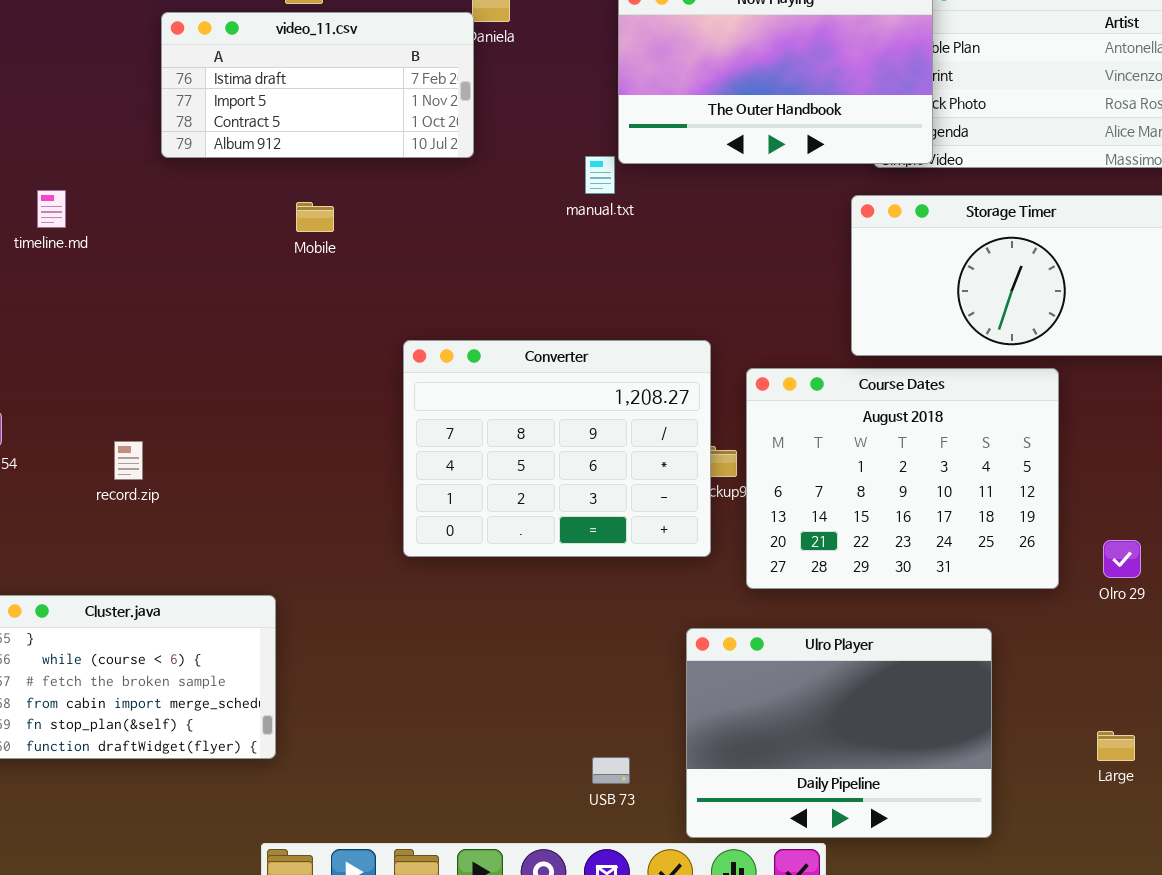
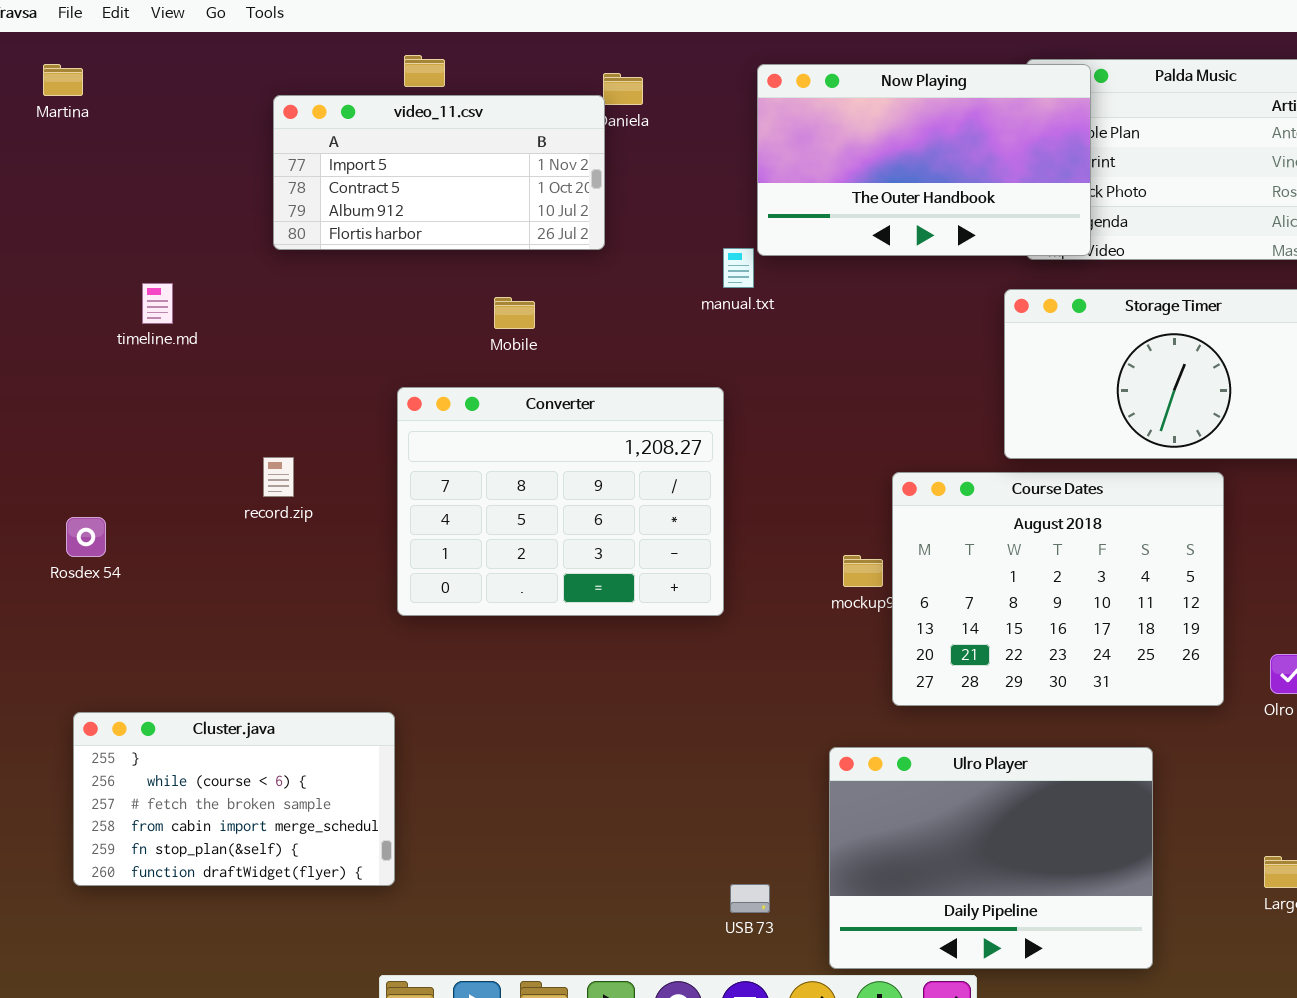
video_11.csv: [161,12,474,158] -> [273,95,605,250], scrolled down 1 row
Mobile: [296,202,334,232] -> [494,297,535,329], moved
Converter: [403,340,711,557] -> [397,387,724,616], moved
record.zip: [114,441,143,480] -> [263,457,294,497], moved

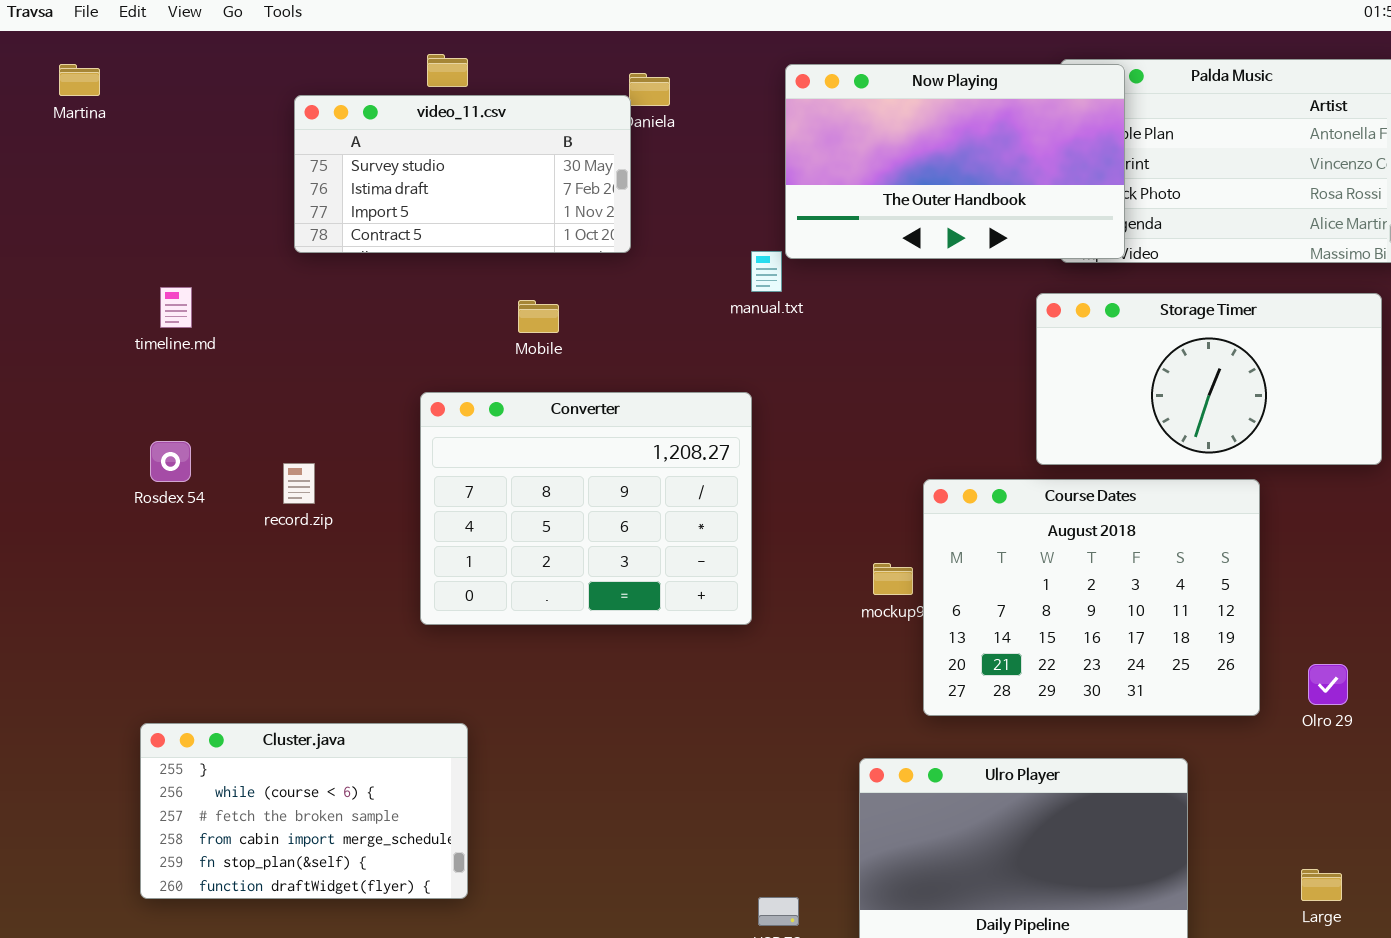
video_11.csv: [273,95,605,250] -> [294,95,631,253], scrolled up 2 rows
Rosdex 54: [66,517,106,557] -> [150,441,191,482], moved
Cluster.java: [73,712,395,886] -> [140,723,468,899], moved

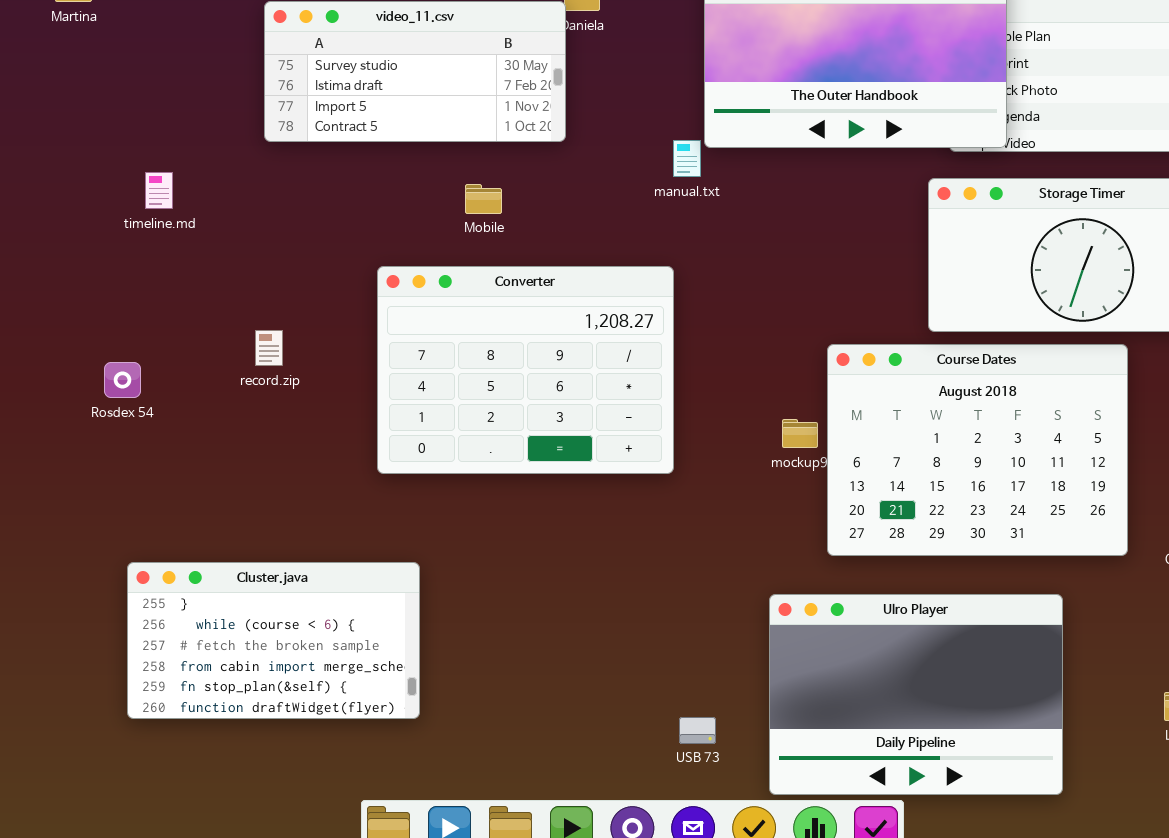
Rosdex 54: [150,441,191,482] -> [104,362,141,398], moved

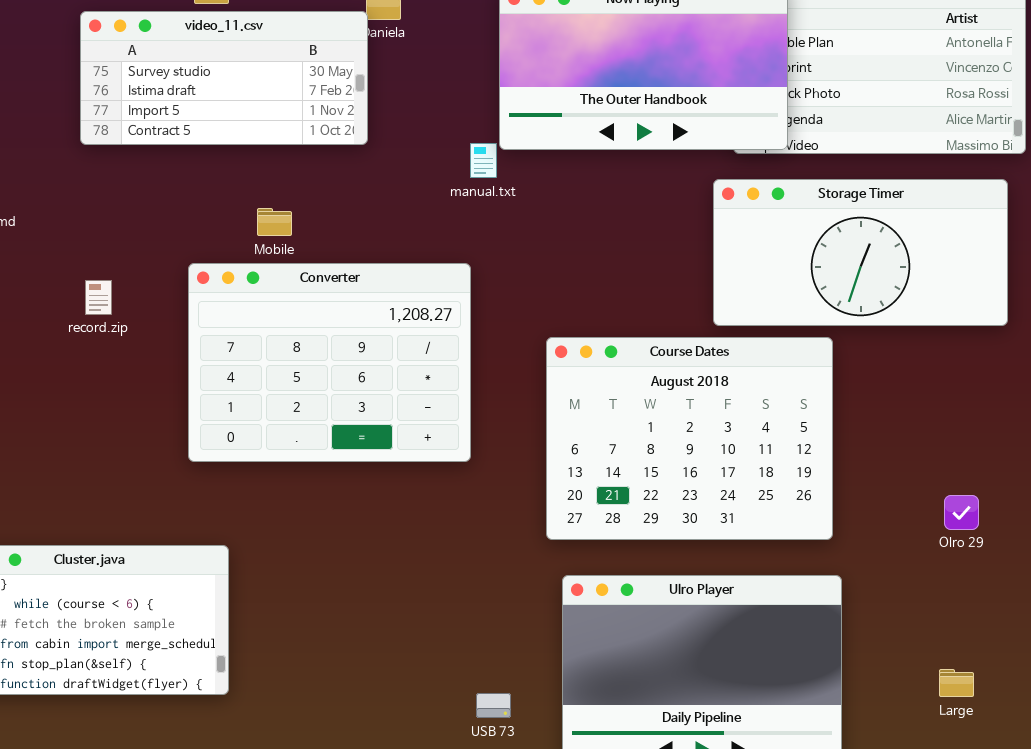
Mobile: [465,184,502,214] -> [257,208,292,236], moved
record.zip: [255,330,283,366] -> [85,280,112,315], moved
Course Dates: [827,344,1128,556] -> [546,337,833,540], moved

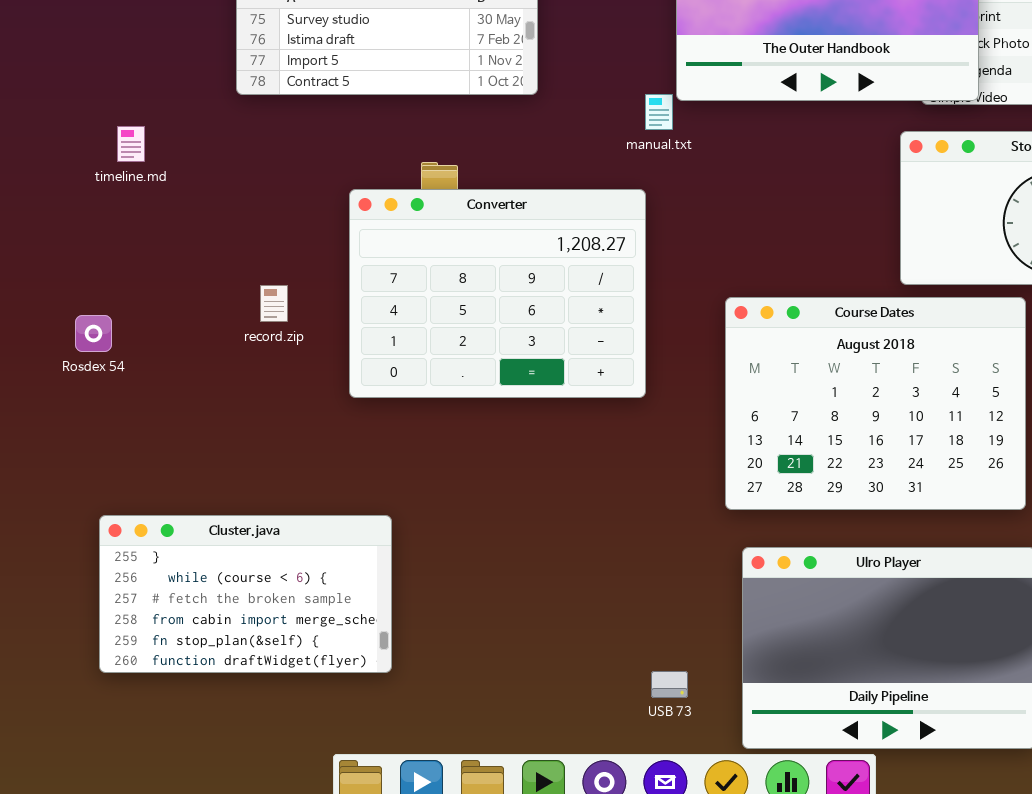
Converter: [188,263,471,462] -> [349,189,646,398], moved
record.zip: [85,280,112,315] -> [260,285,288,322], moved

